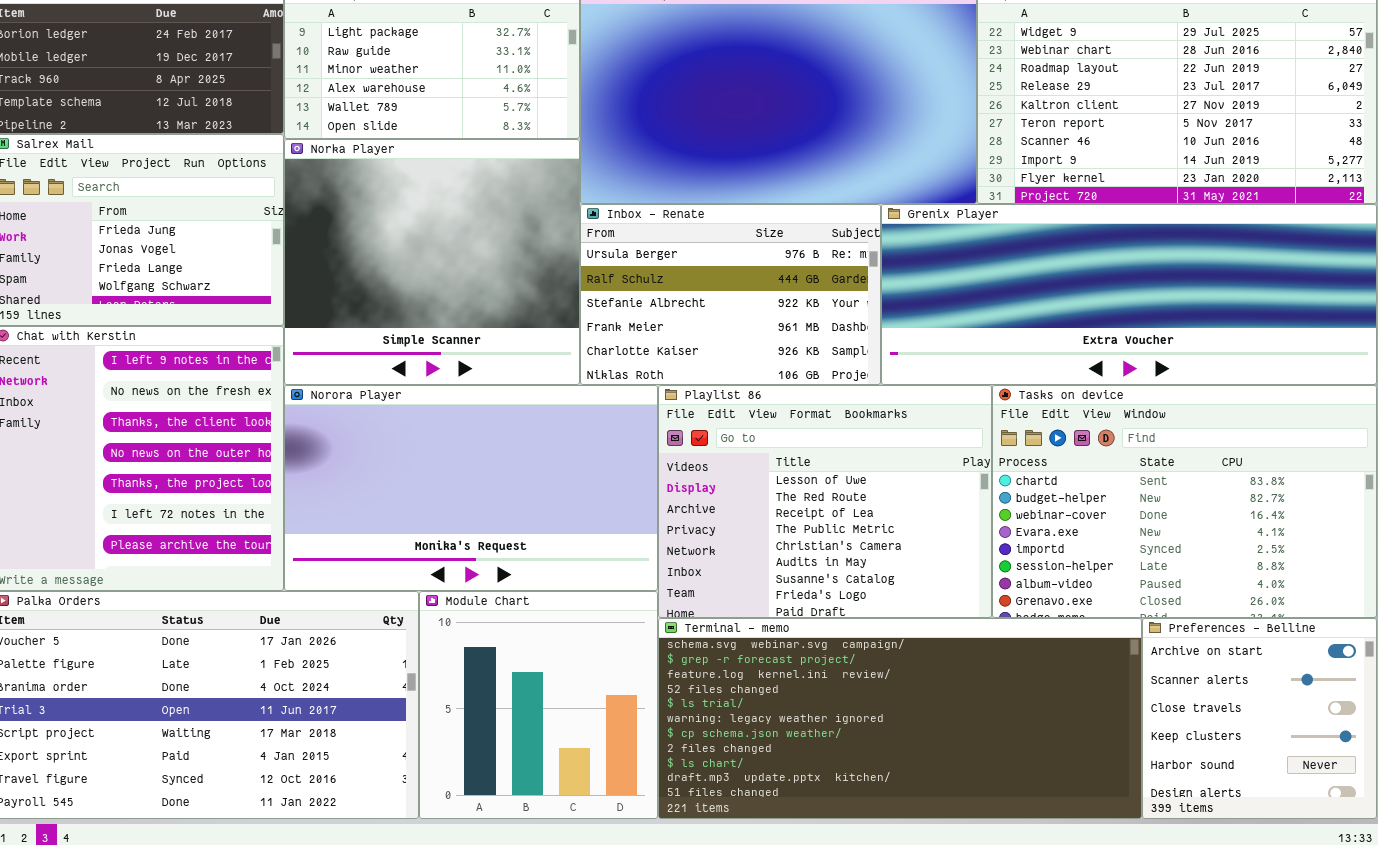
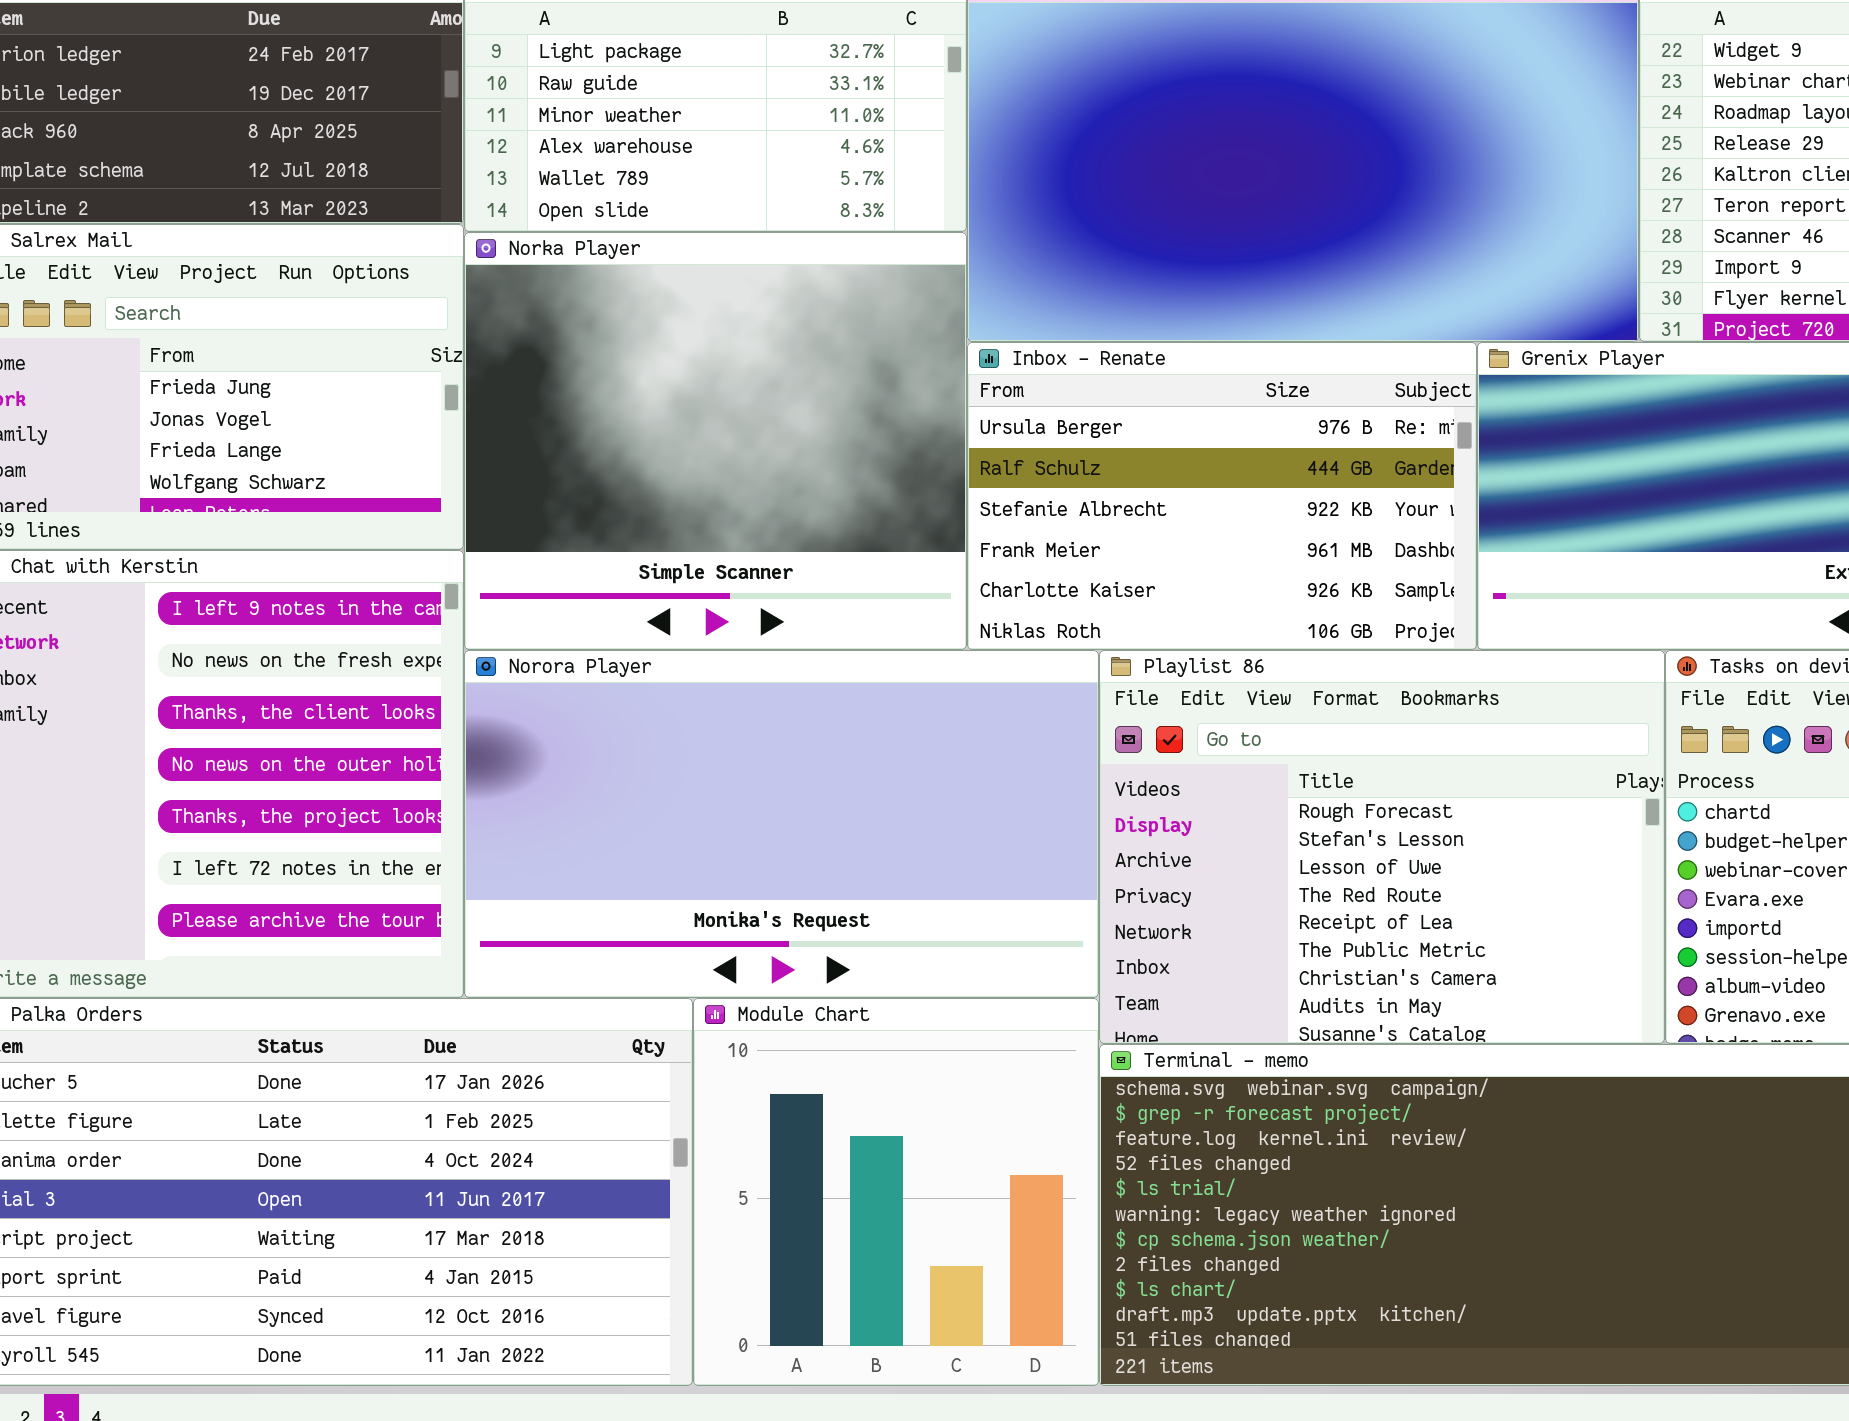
Playlist 86: [658,385,992,618] -> [1099,650,1665,1044], scrolled up 2 rows

